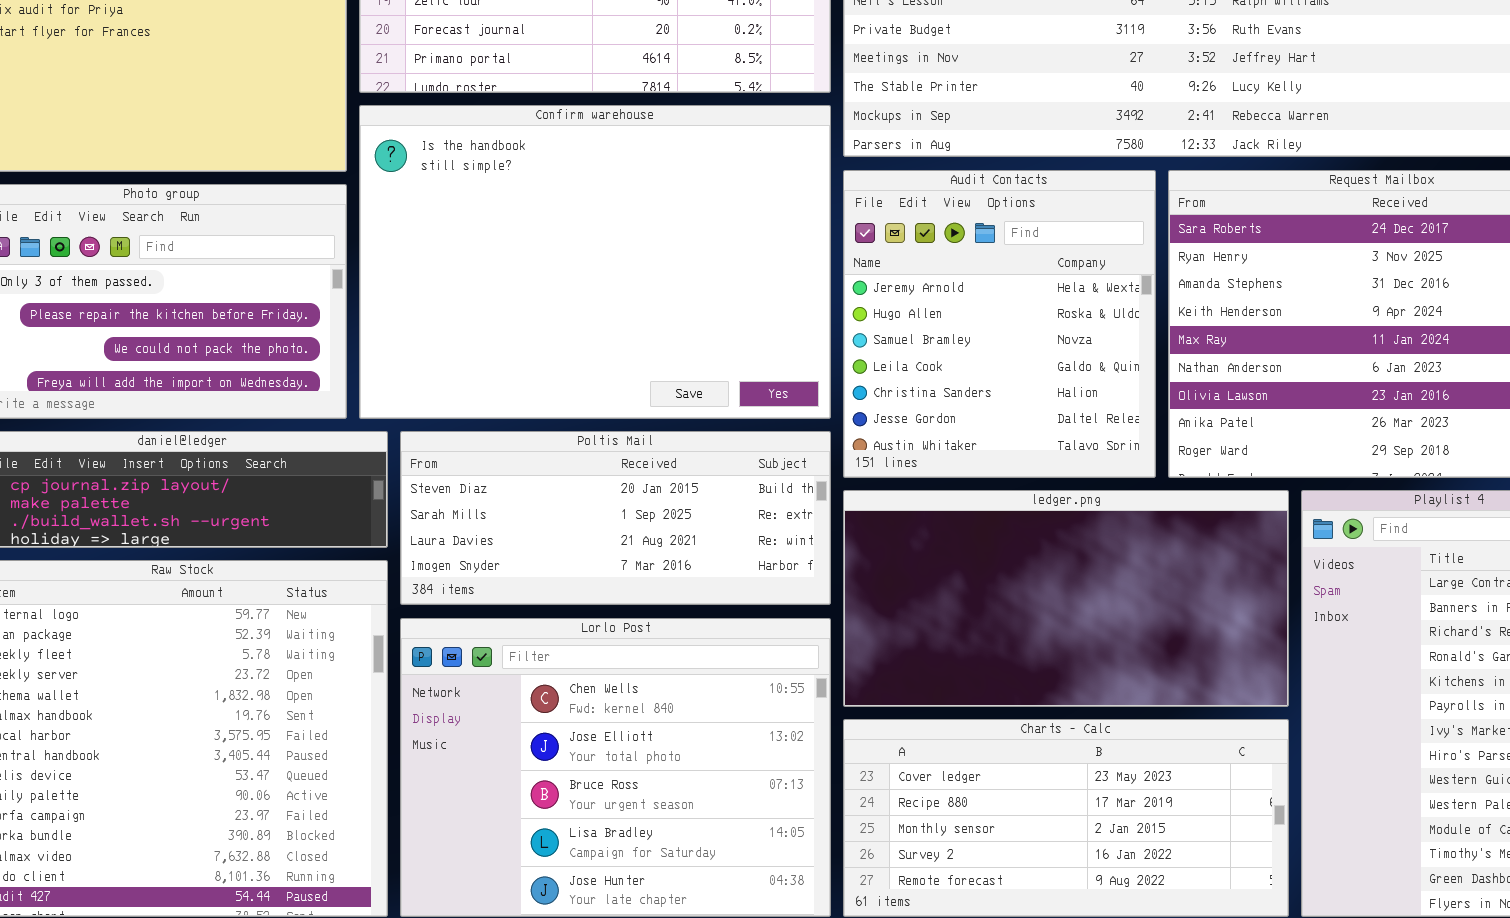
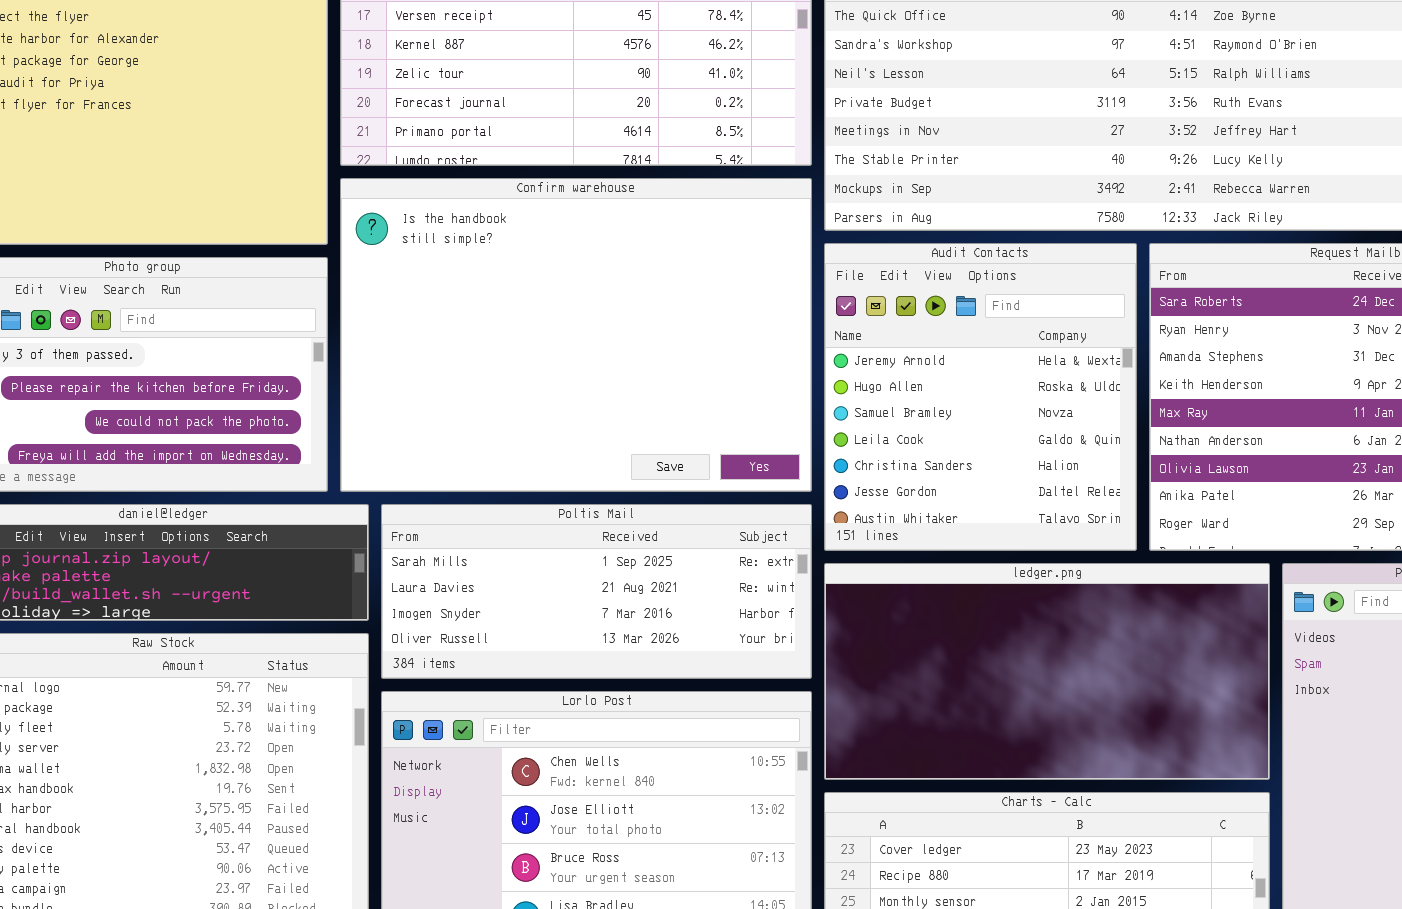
Poltis Mail: [400,431,831,605] -> [381,504,812,679], scrolled down 1 row

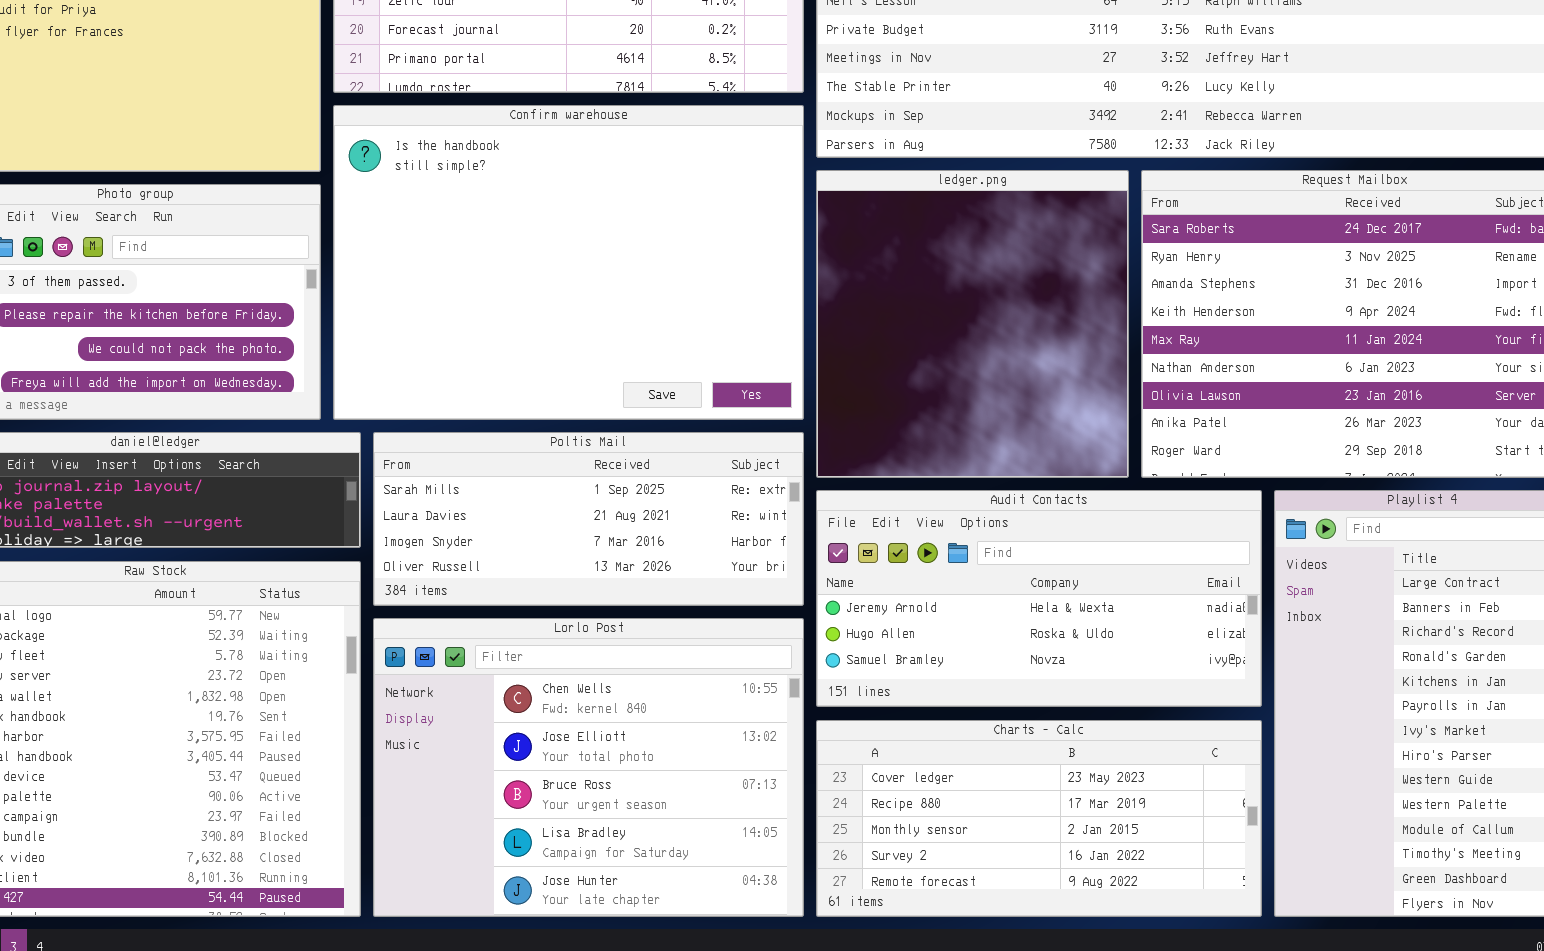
Audit Contacts: [824,243,1137,551] -> [816,490,1262,707], moved, resized
ledger.png: [824,563,1270,780] -> [816,170,1129,478], moved, resized

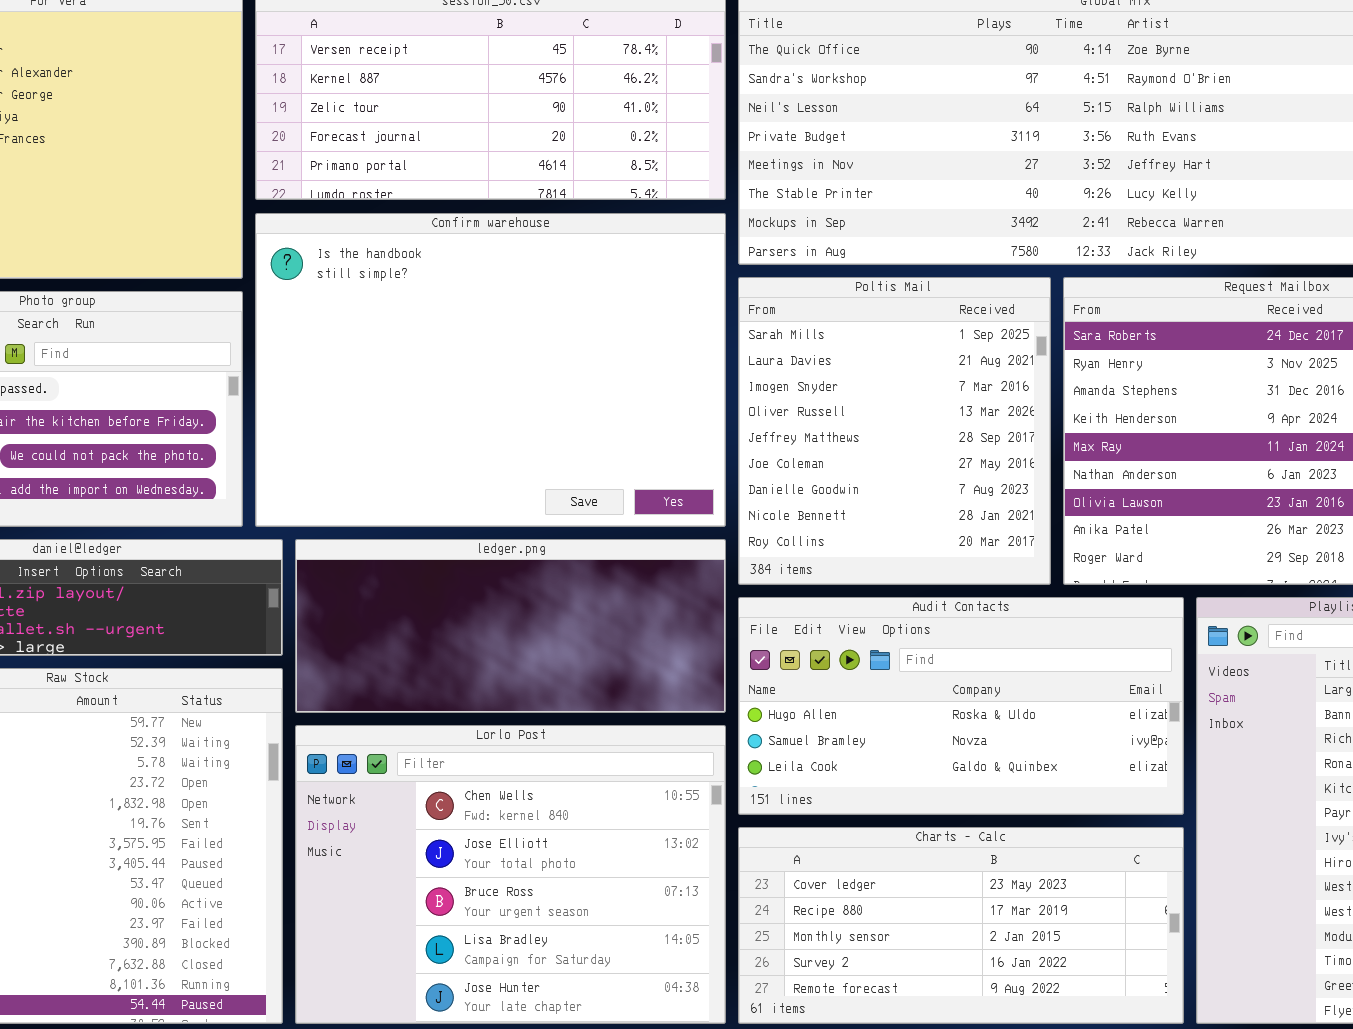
ledger.png: [816,170,1129,478] -> [295,539,726,713], moved, resized
Poltis Mail: [373,432,804,606] -> [738,277,1051,585], moved, resized
Audit Contacts: [816,490,1262,707] -> [738,597,1184,815], scrolled down 1 row

